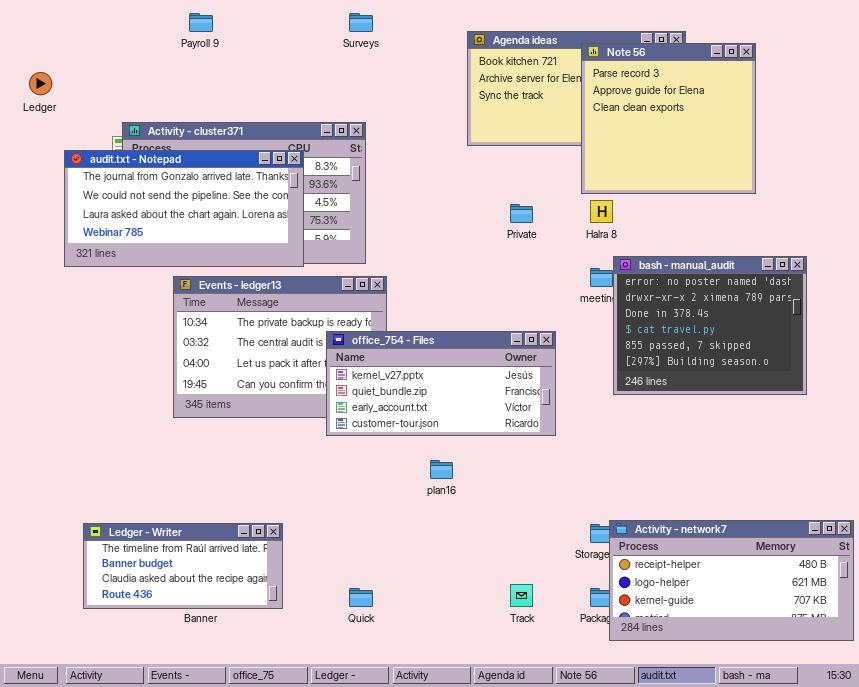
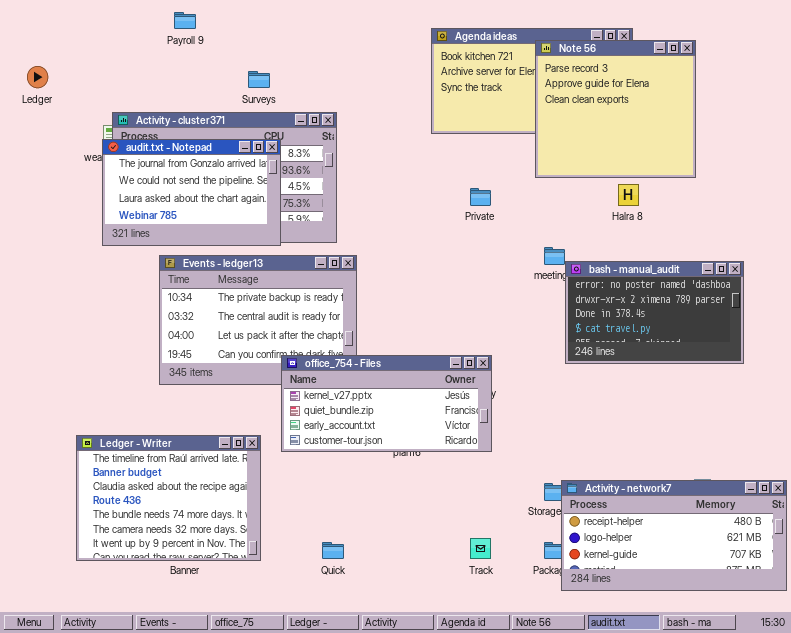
Surveys: [349,13,373,32] -> [248,71,270,88], moved
audit.txt - Notepad: [64,150,304,267] -> [102,139,281,246], resized
Halra 8: [590,200,613,223] -> [618,184,639,206], moved
bash - manual_audit: [613,256,807,395] -> [565,261,744,364], resized
office_754 - Files: [326,331,556,436] -> [281,355,492,452], moved
Ledger - Writer: [83,523,283,609] -> [76,435,261,561], resized

